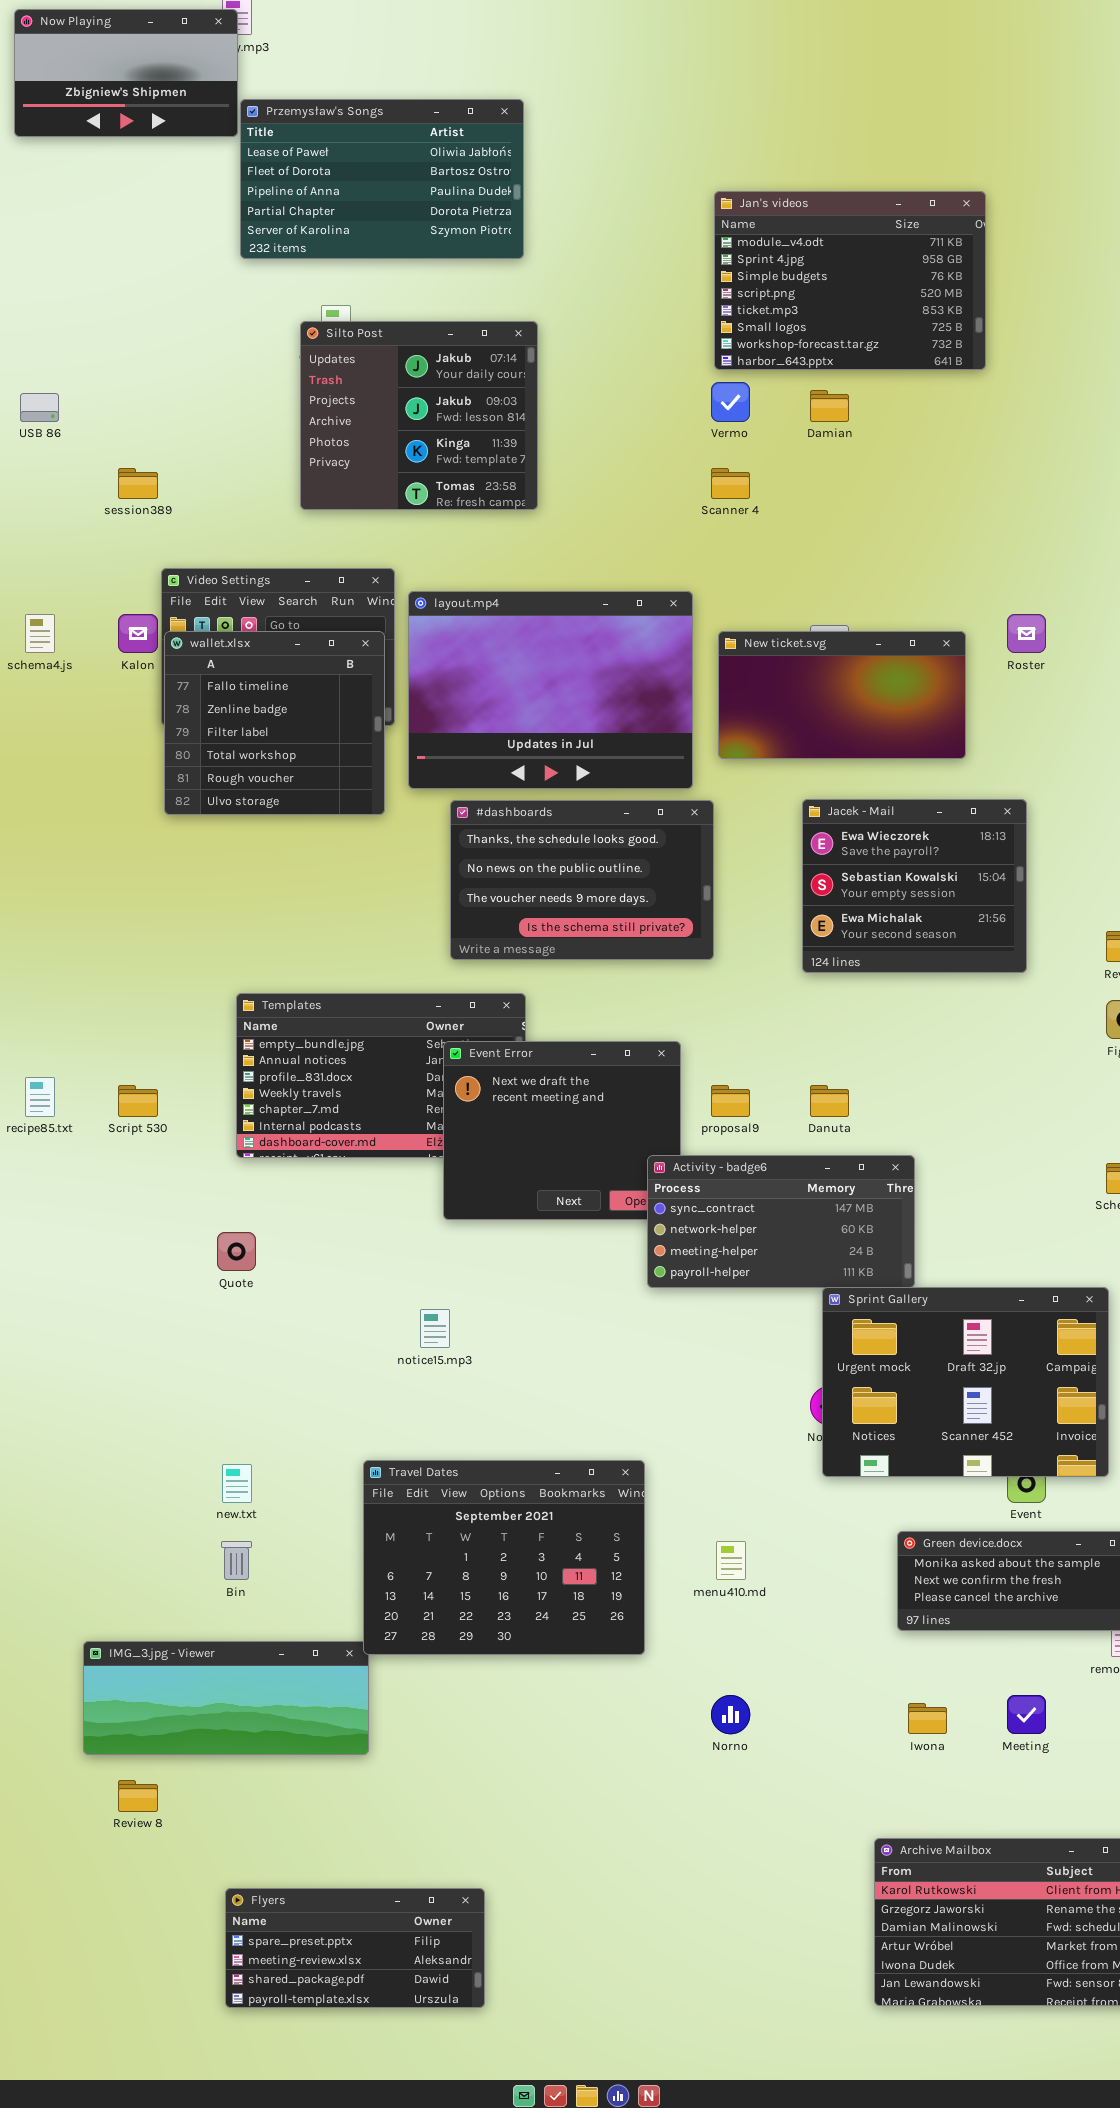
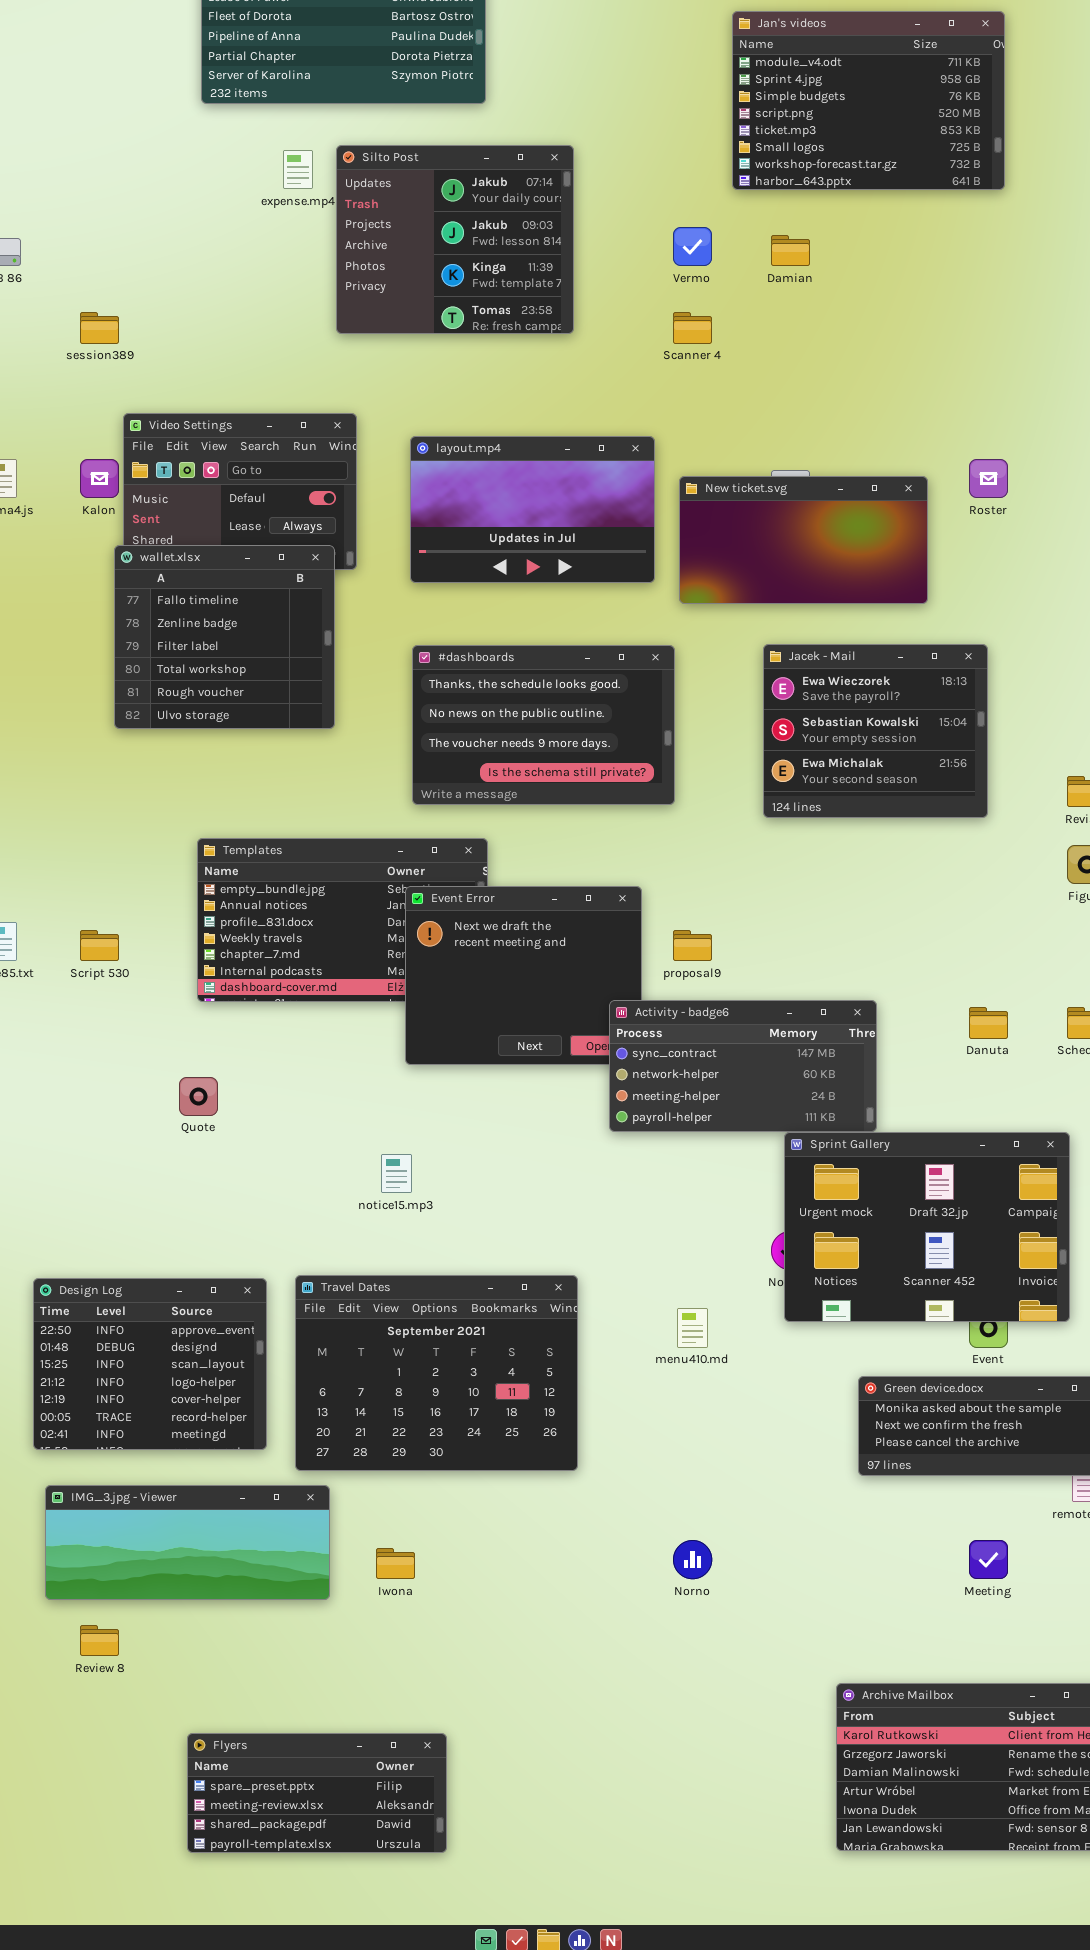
Jan's videos: [714,191,986,370] -> [732,11,1005,190], moved
Silto Post: [300,321,538,510] -> [336,145,574,334], moved
layout.mp4: [408,591,693,789] -> [410,436,655,583], resized
wallet.xlsx: [164,631,385,815] -> [114,545,335,729], moved
Danuta: [810,1085,849,1117] -> [969,1007,1008,1039], moved
Design Log: none -> [33,1278,267,1450], opened
Travel Dates: [363,1460,645,1655] -> [295,1275,578,1471], moved
menu410.md: [716,1541,746,1580] -> [677,1308,708,1348], moved
Iwona: [908,1703,947,1734] -> [376,1548,415,1579], moved

